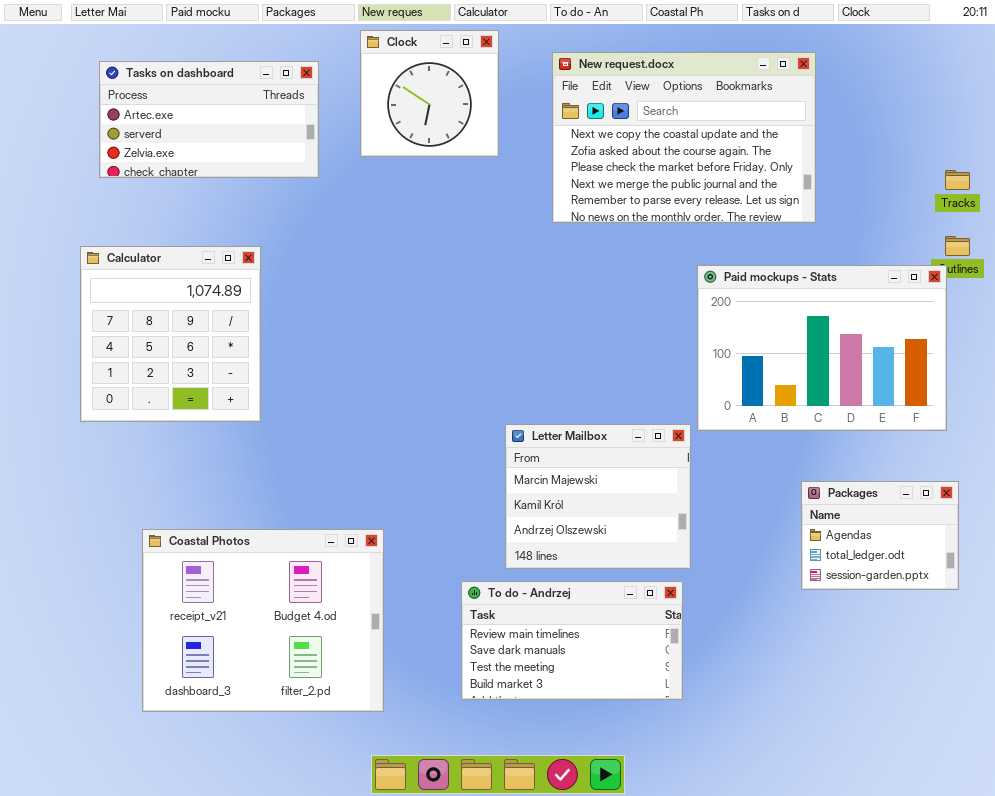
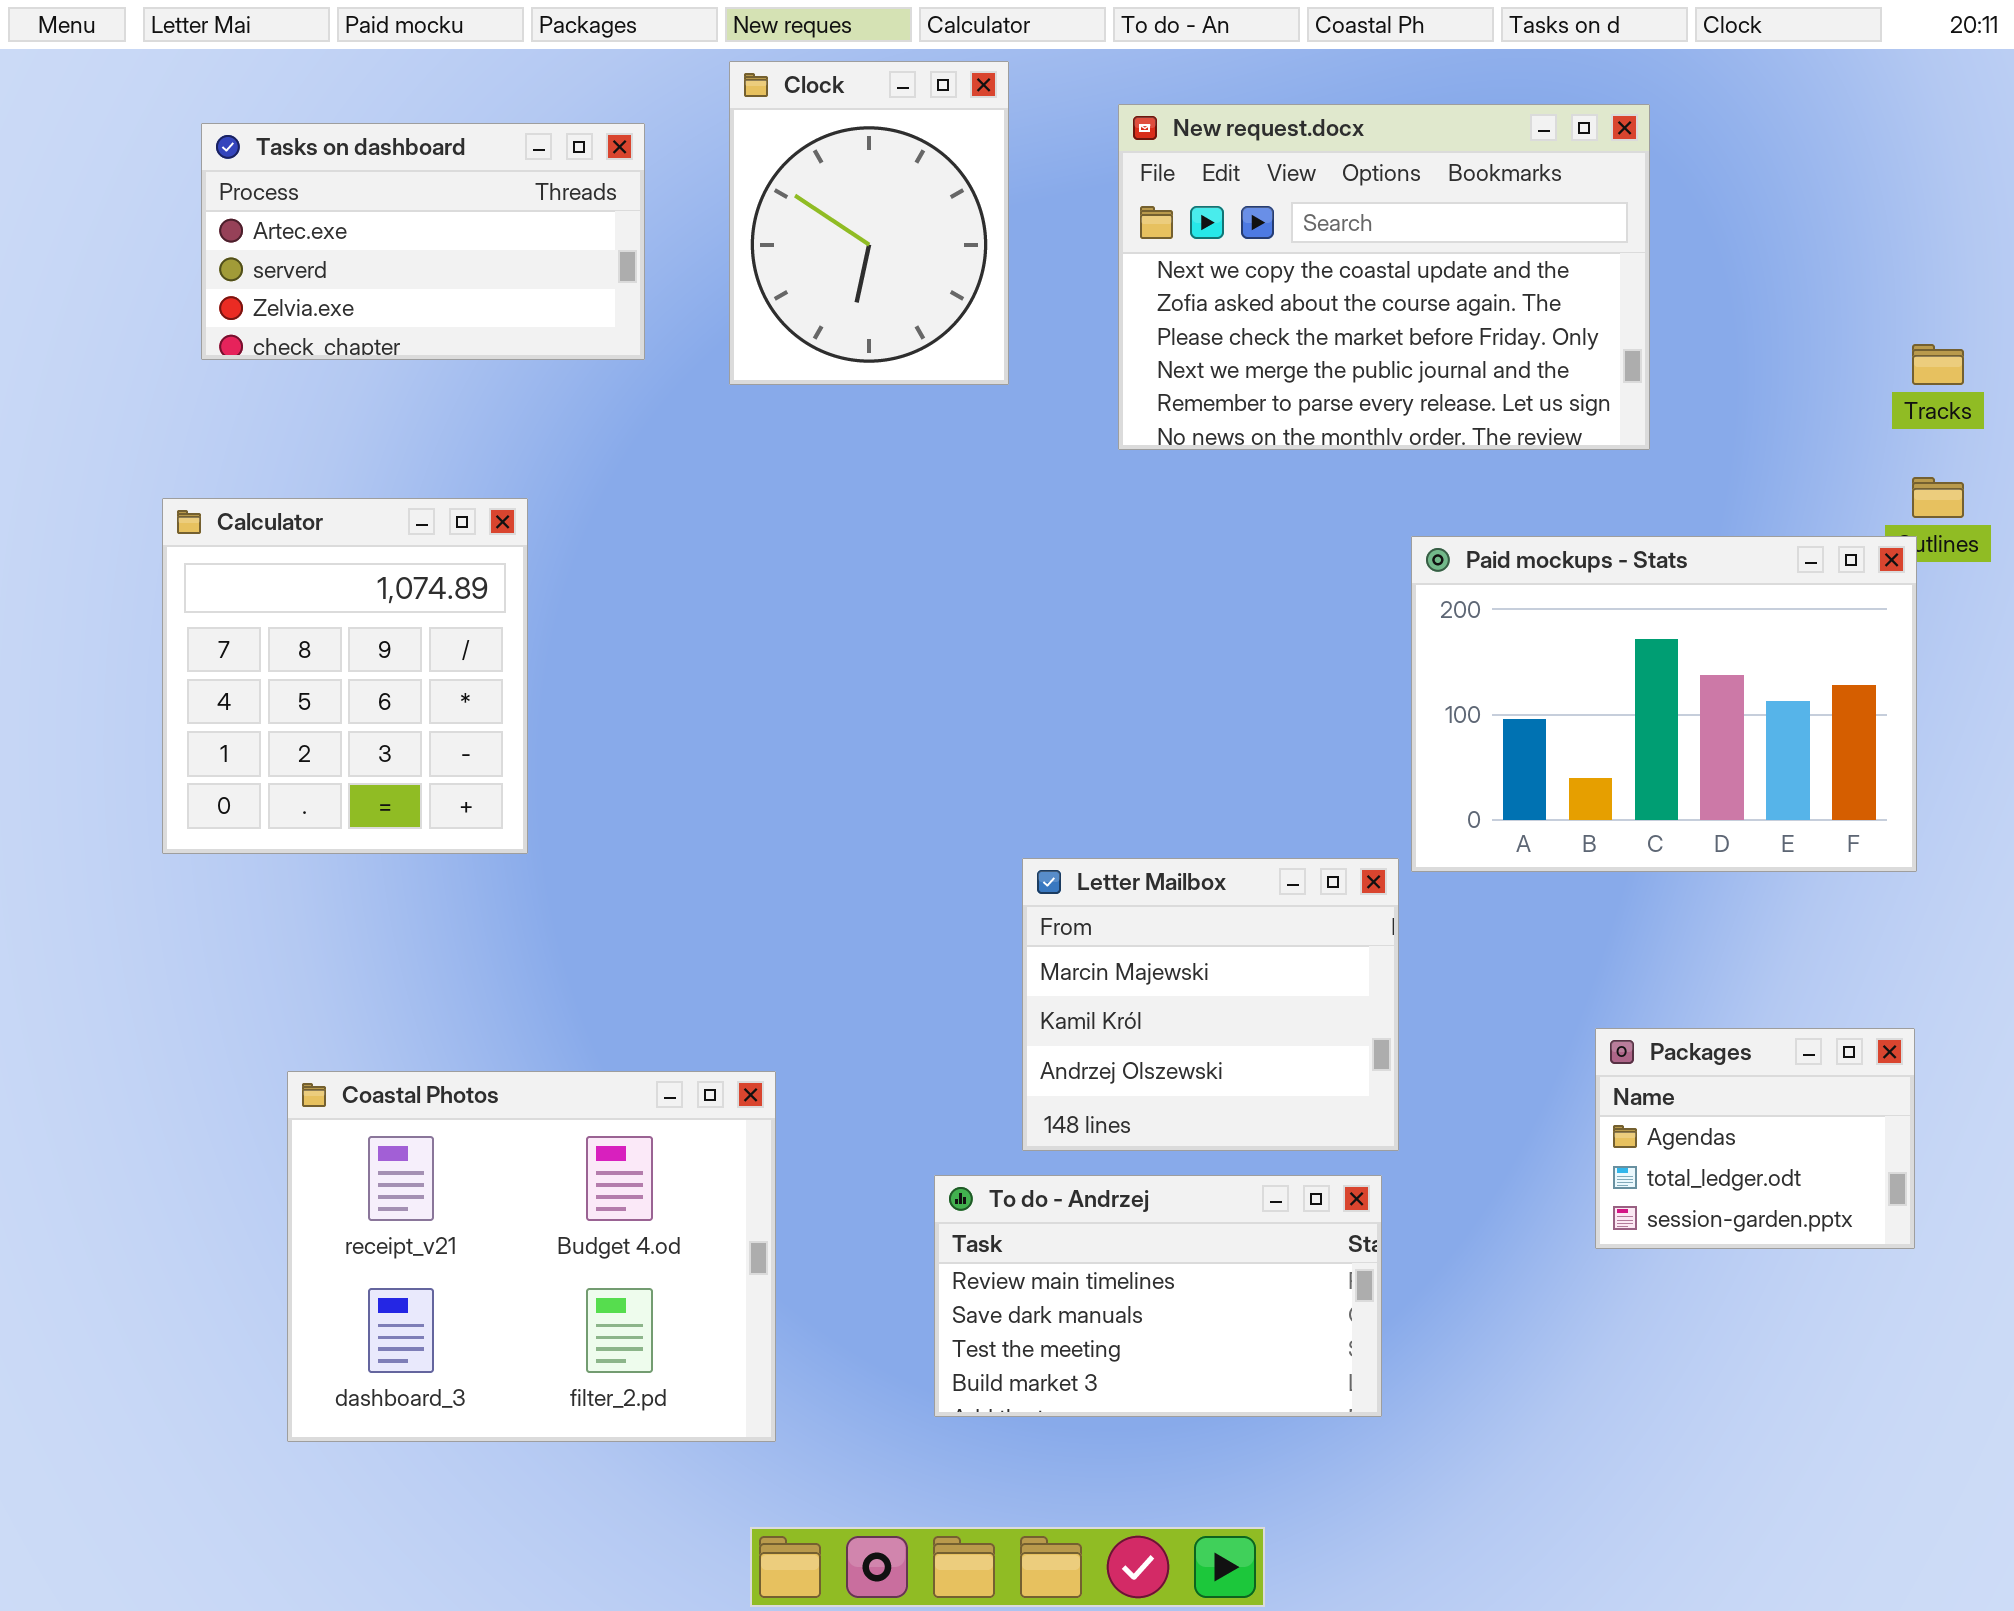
Clock: [360,30,499,157] -> [729,61,1009,385], resized
Packages: [801,481,959,590] -> [1595,1028,1915,1249], moved

